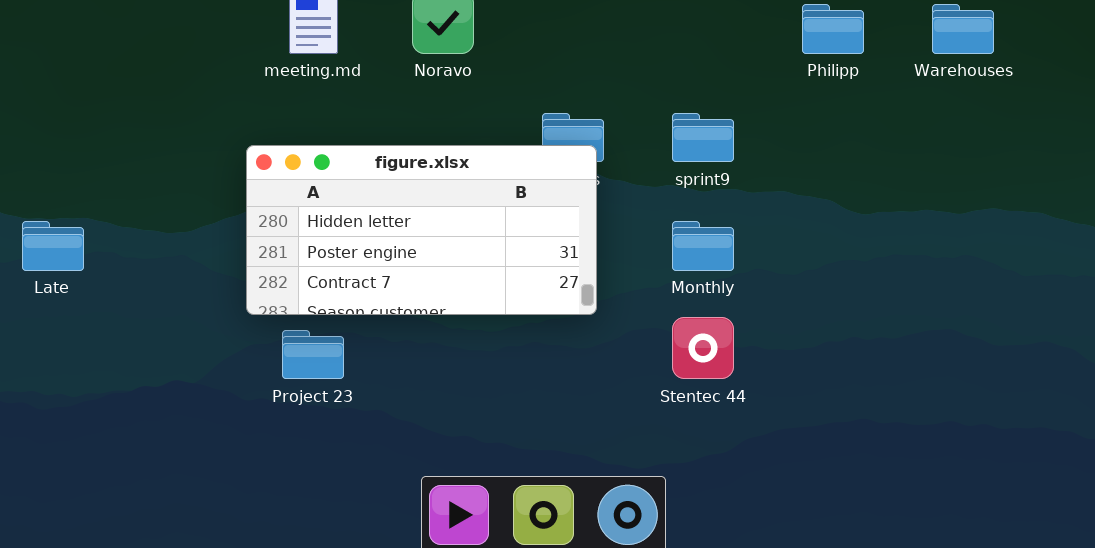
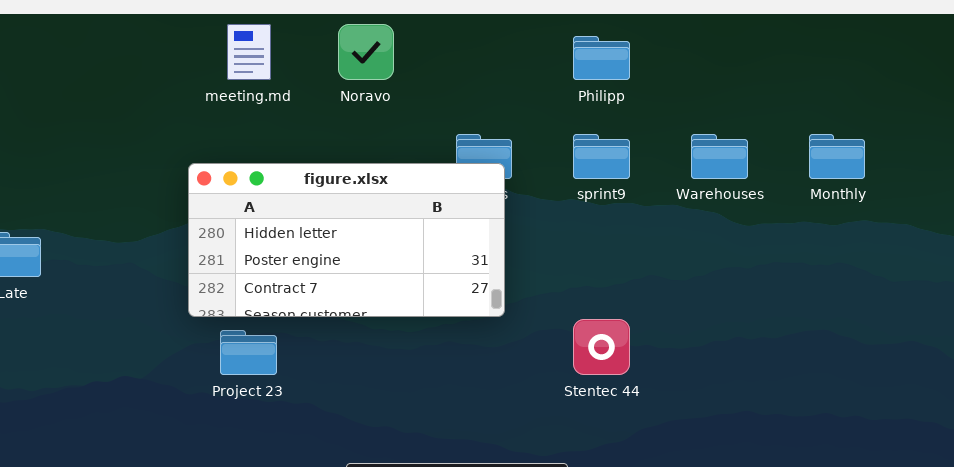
Philipp: [802,4,864,54] -> [573,36,630,80], moved
Warehouses: [932,4,994,54] -> [691,134,748,179], moved
Monthly: [672,221,734,271] -> [809,134,865,179], moved

